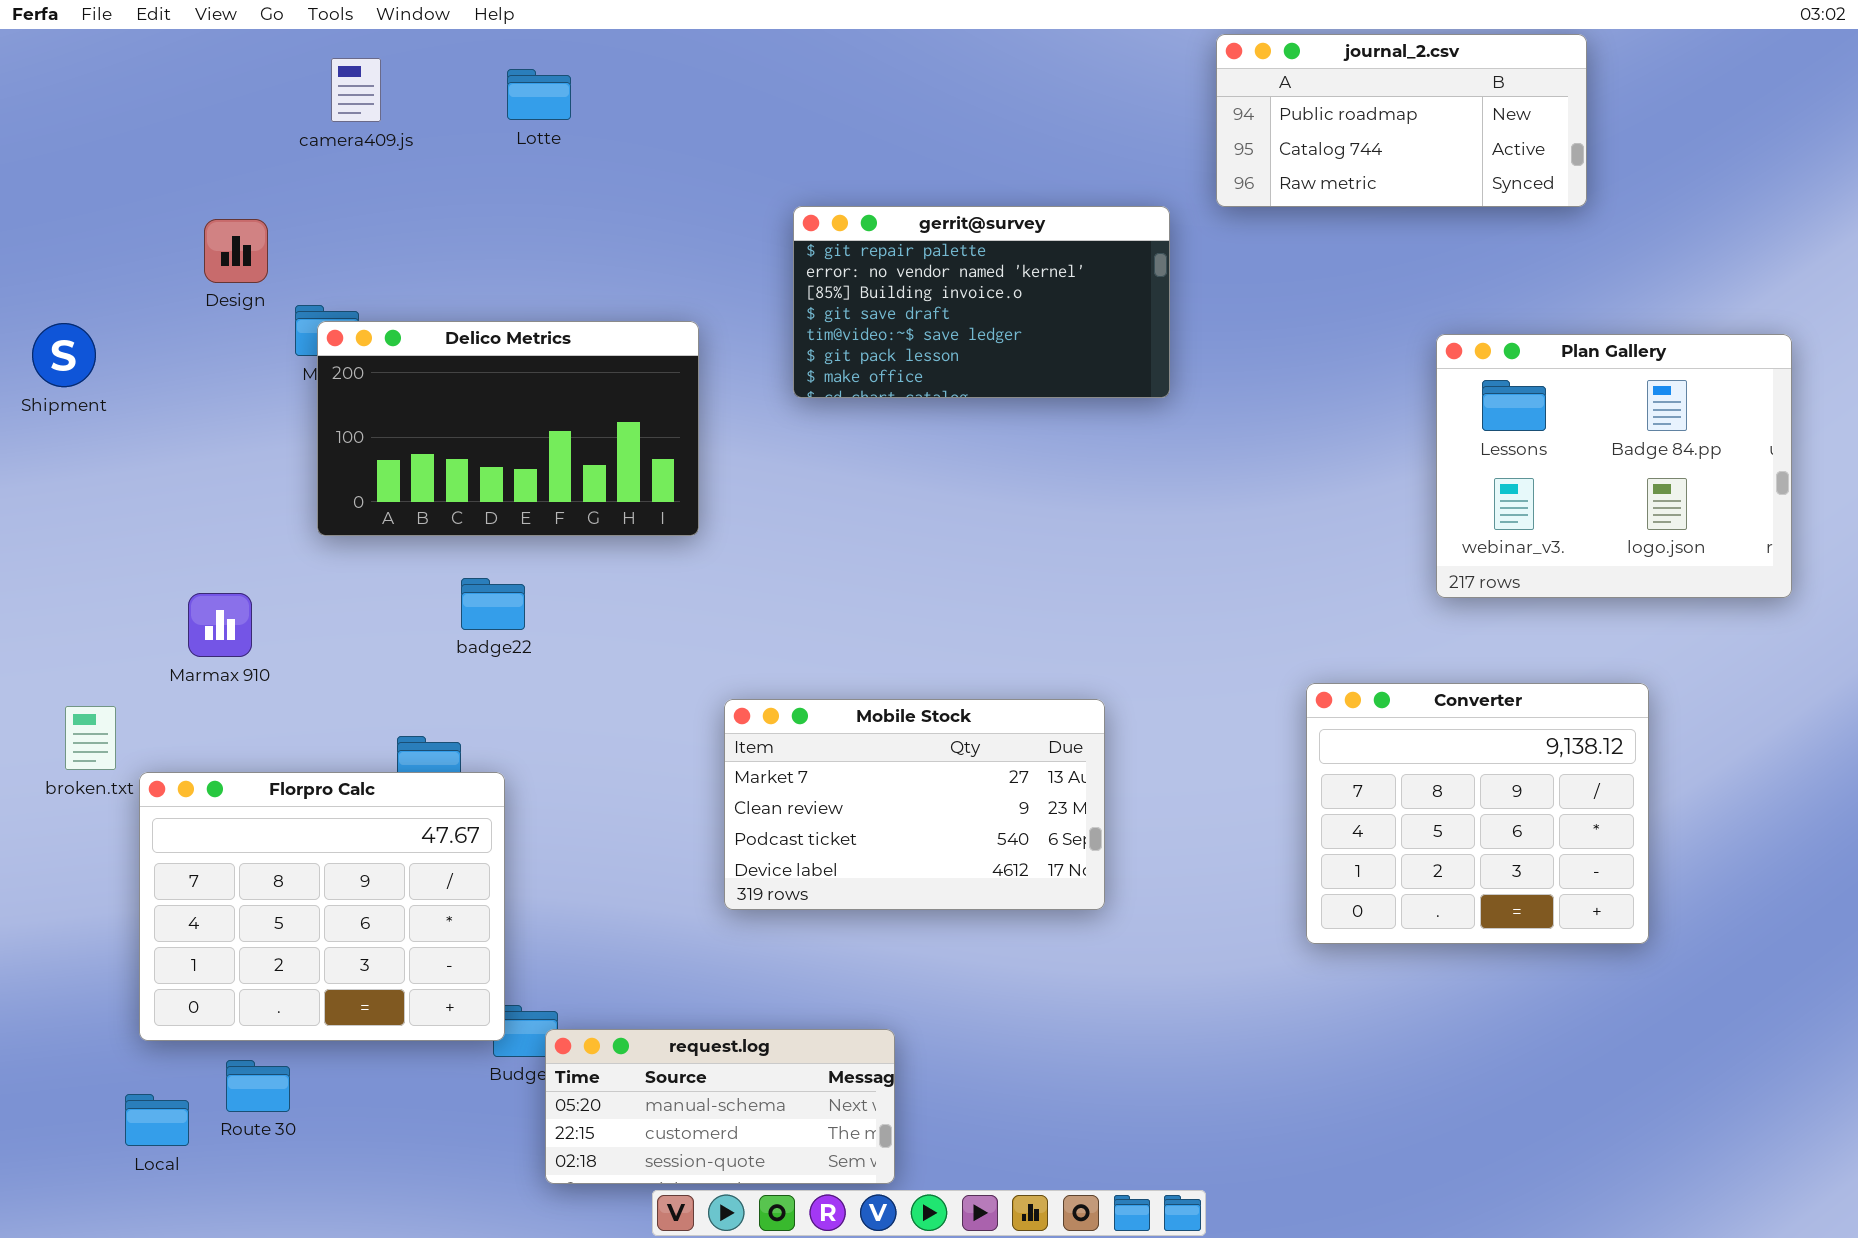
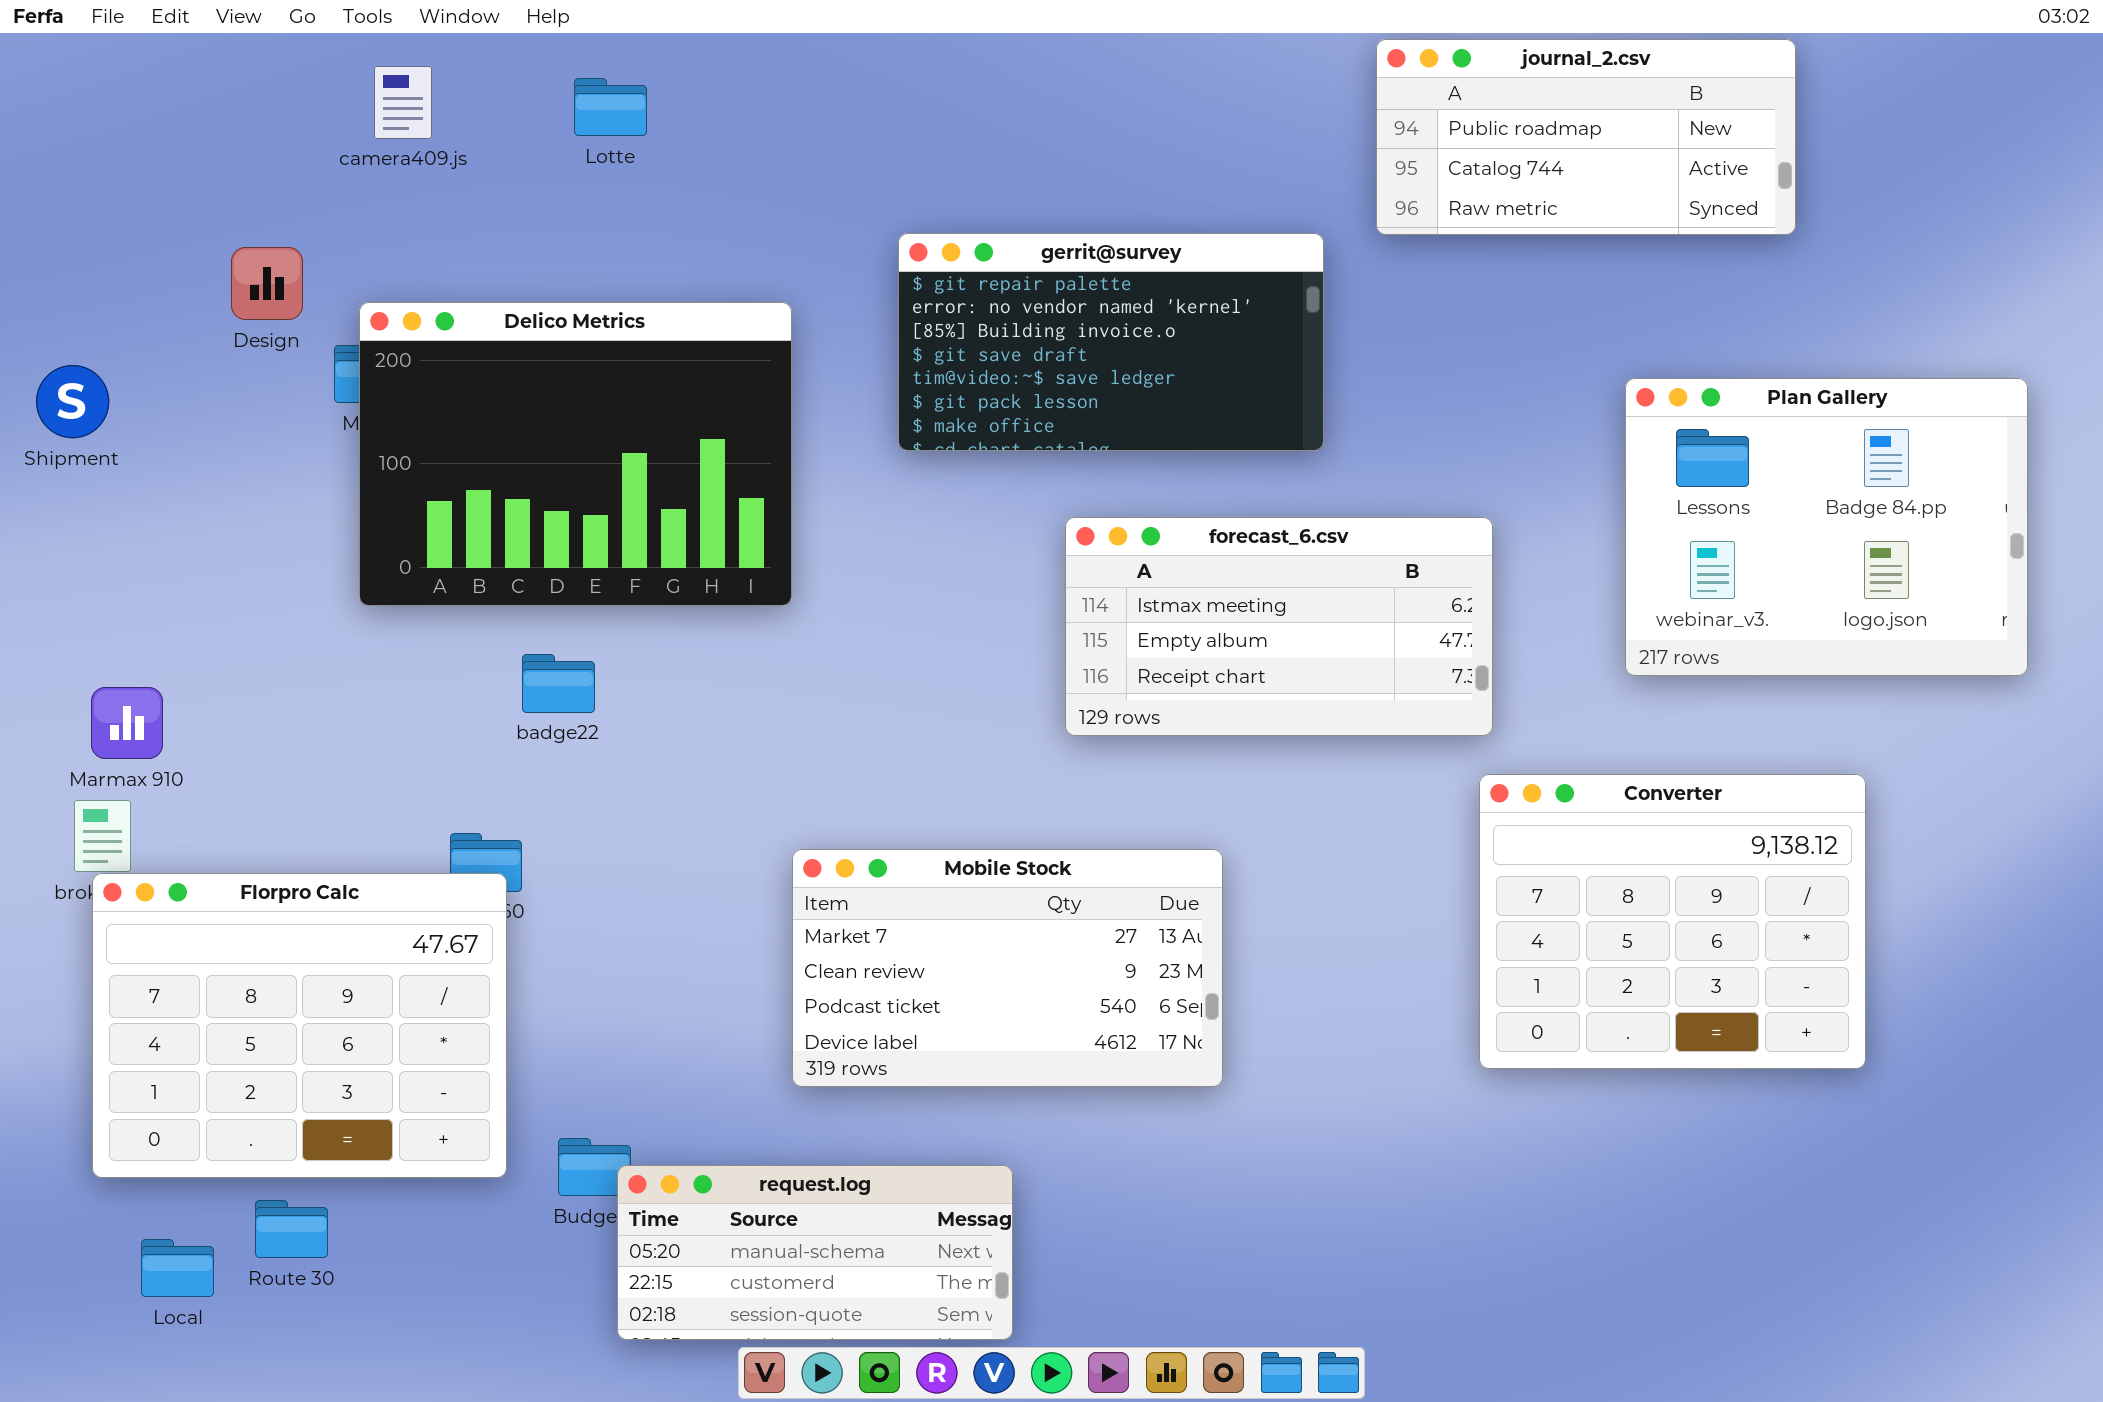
Delico Metrics: [317,321,699,536] -> [359,302,792,606], resized
forecast_6.csv: none -> [1065,517,1493,736], opened
Marmax 910: [188,593,252,657] -> [91,687,163,759], moved
Mobile Stock: [724,699,1105,910] -> [792,849,1223,1087], moved
Florpro Calc: [139,772,505,1041] -> [92,873,507,1178], moved

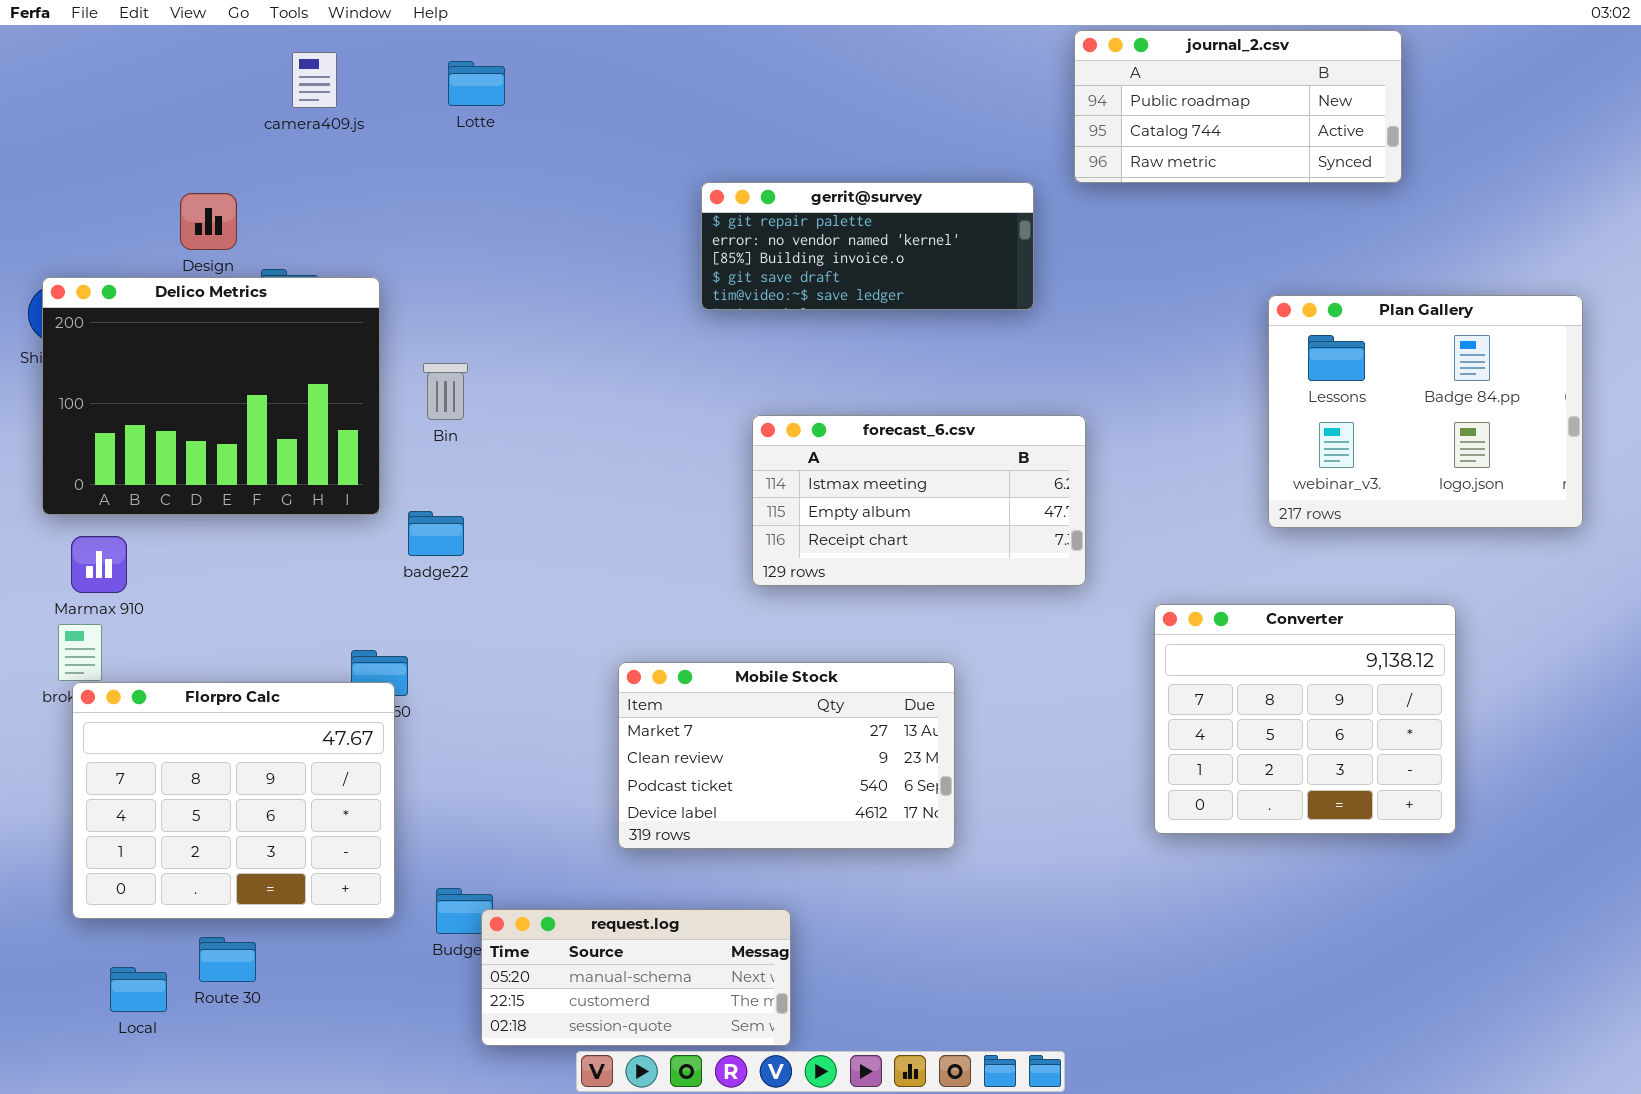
gerrit@survey: [898,233,1324,451] -> [701,182,1034,310], resized
Delico Metrics: [359,302,792,606] -> [42,277,380,515], moved
forecast_6.csv: [1065,517,1493,736] -> [752,415,1086,586], moved

